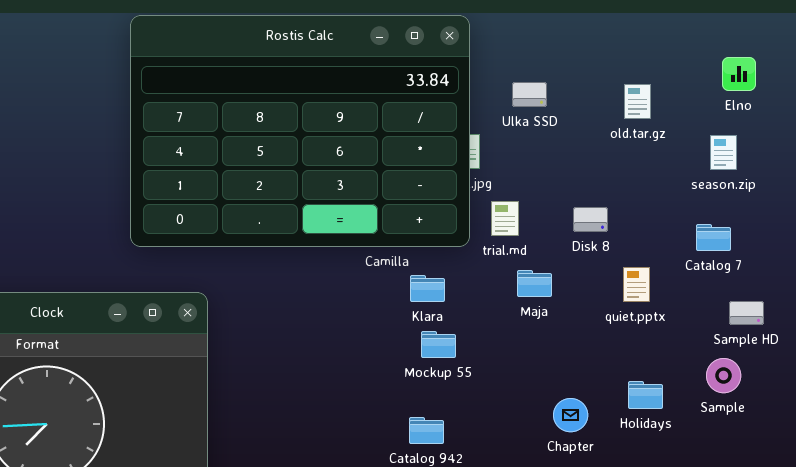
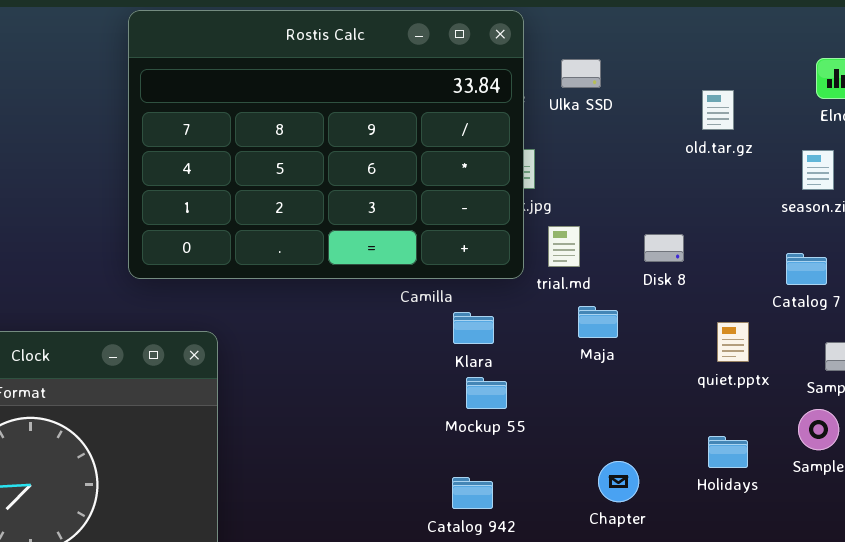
Ulka SSD: [512,82,547,107] -> [561,59,601,88], moved
quiet.pptx: [623,267,650,302] -> [717,322,749,362], moved
Chapter: [553,398,588,432] -> [598,461,639,502], moved

